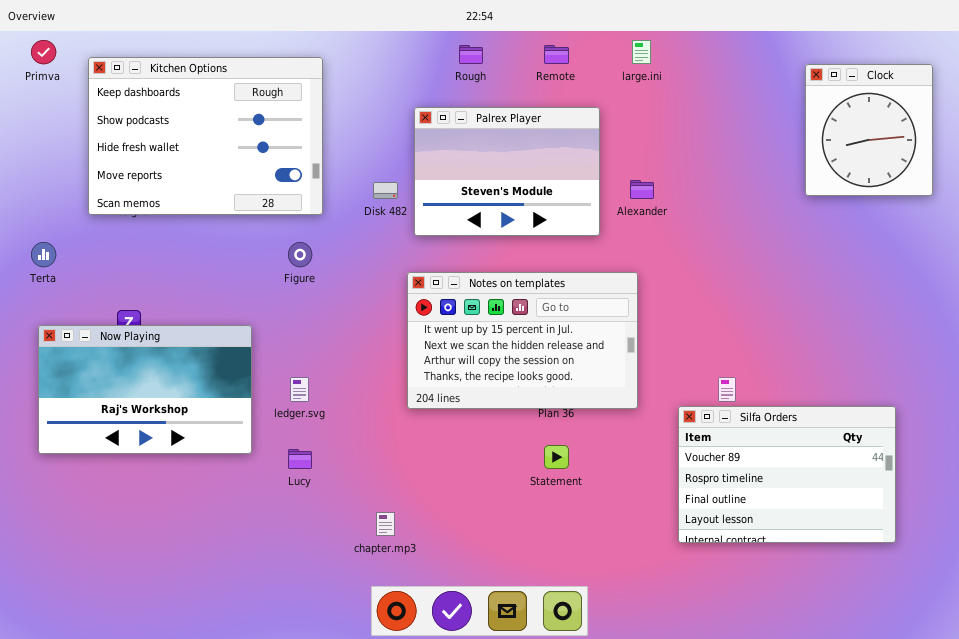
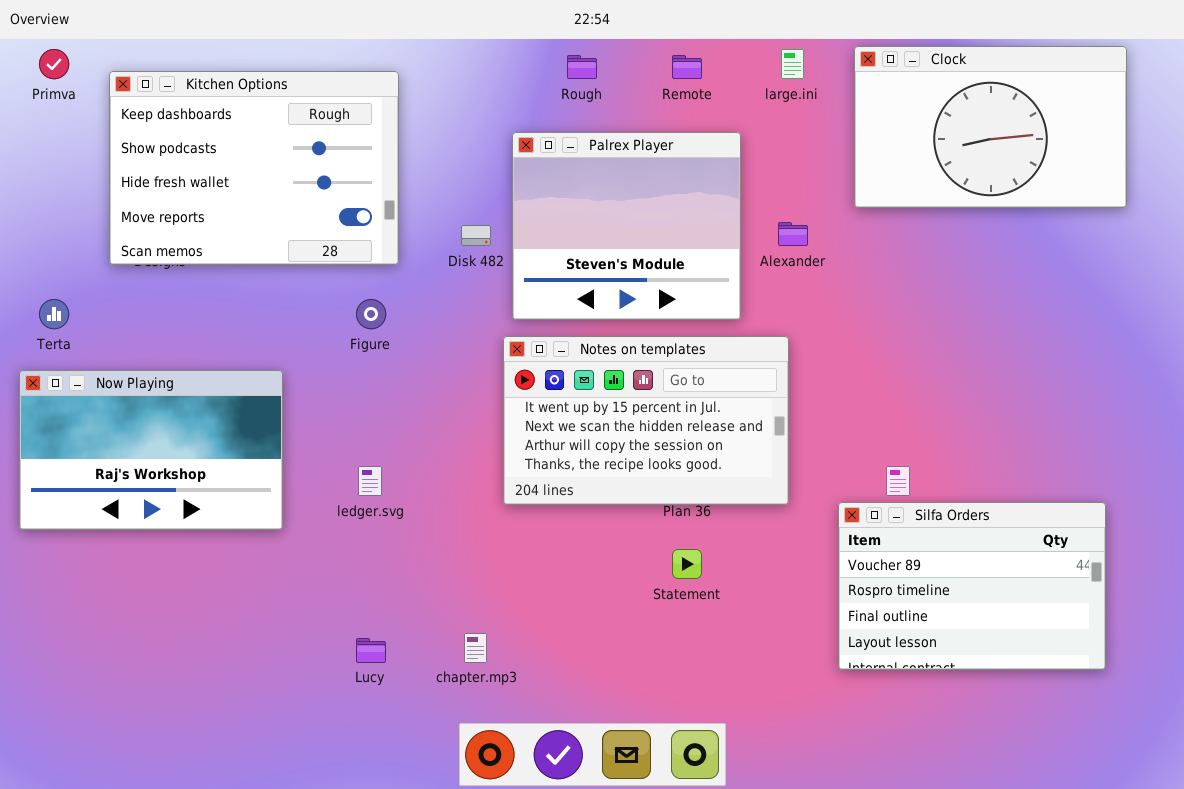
Clock: [805,64,933,196] -> [854,46,1127,208], moved, resized
Palrex Player: [414,107,600,236] -> [512,132,741,320], resized
Now Playing: [38,325,252,454] -> [19,370,283,530], moved
Lucy: [288,449,312,469] -> [356,638,386,663], moved

